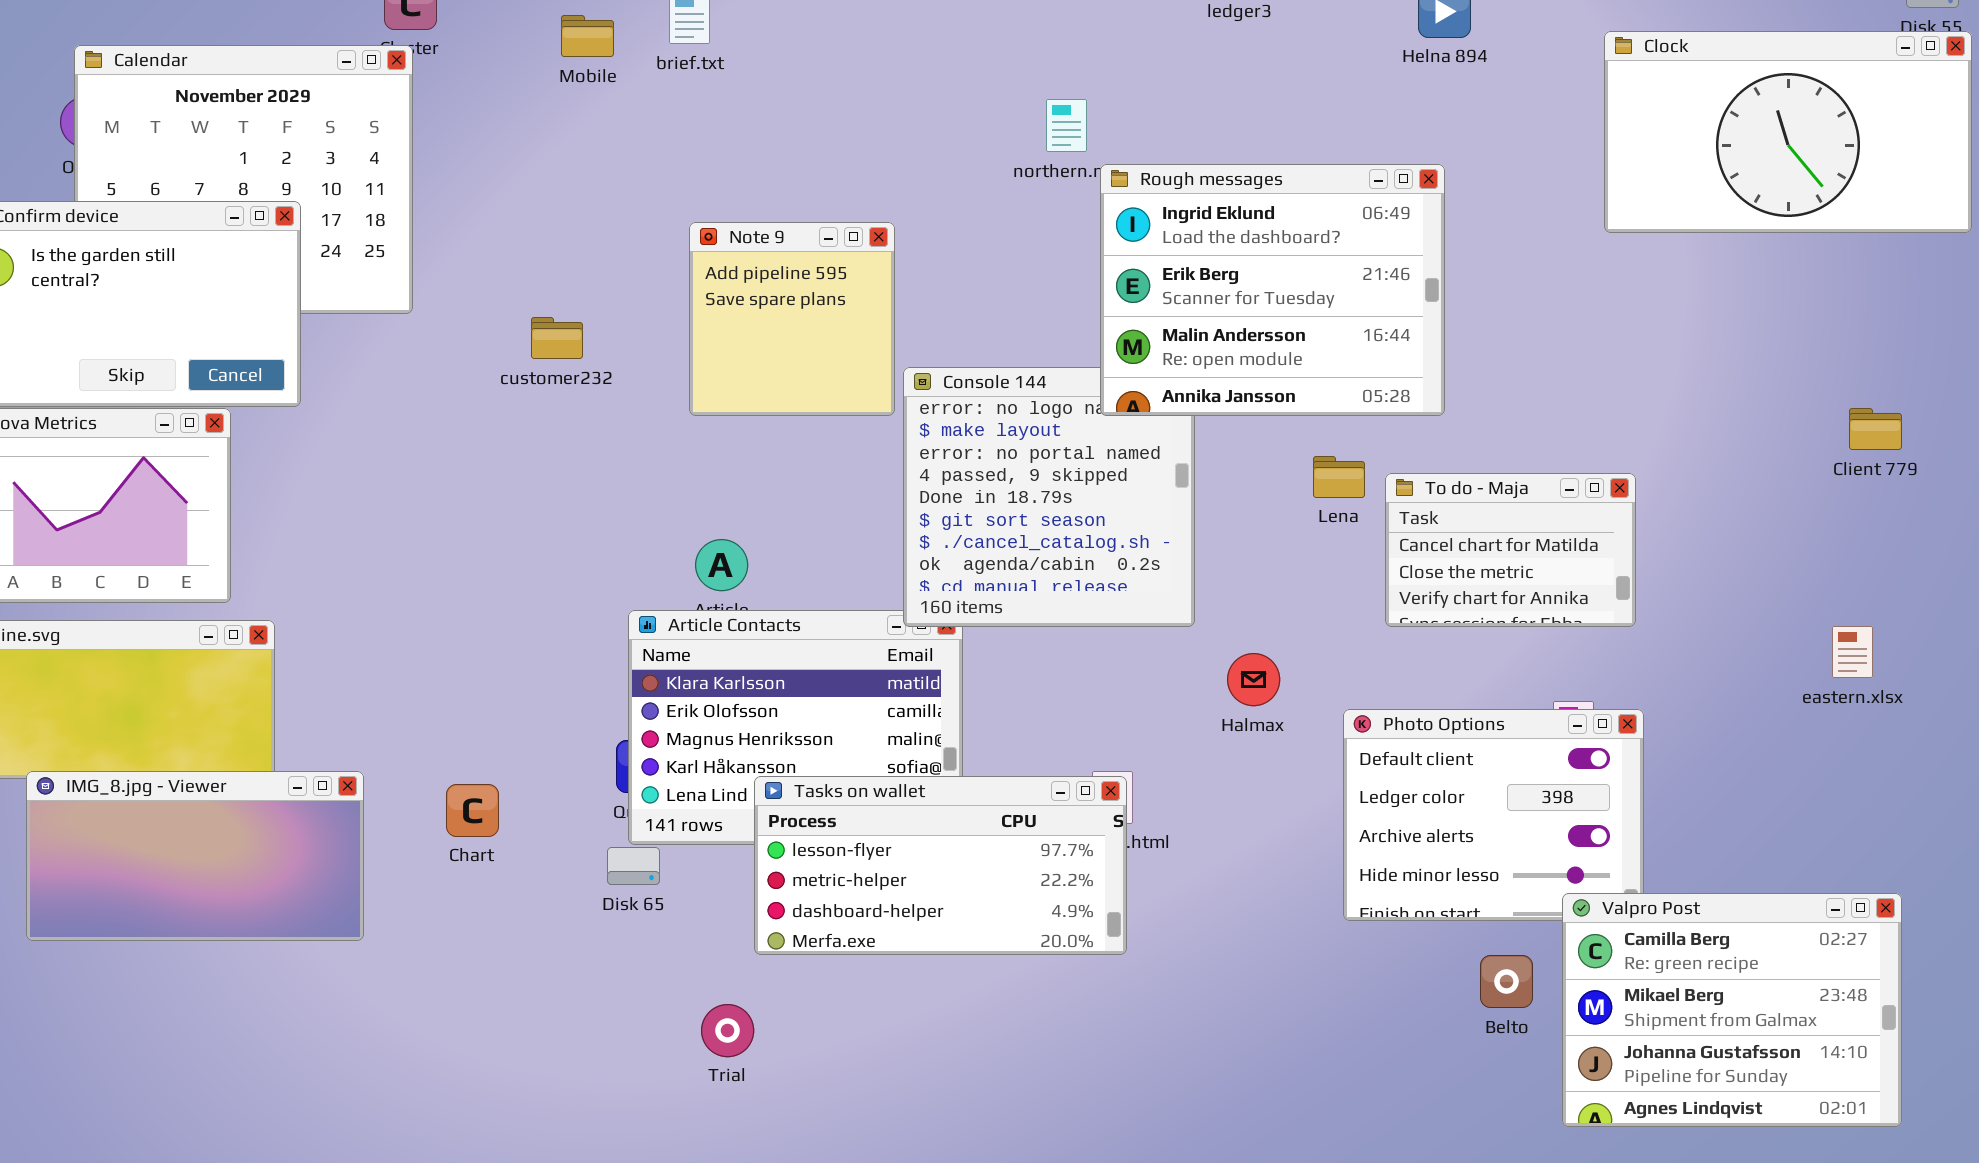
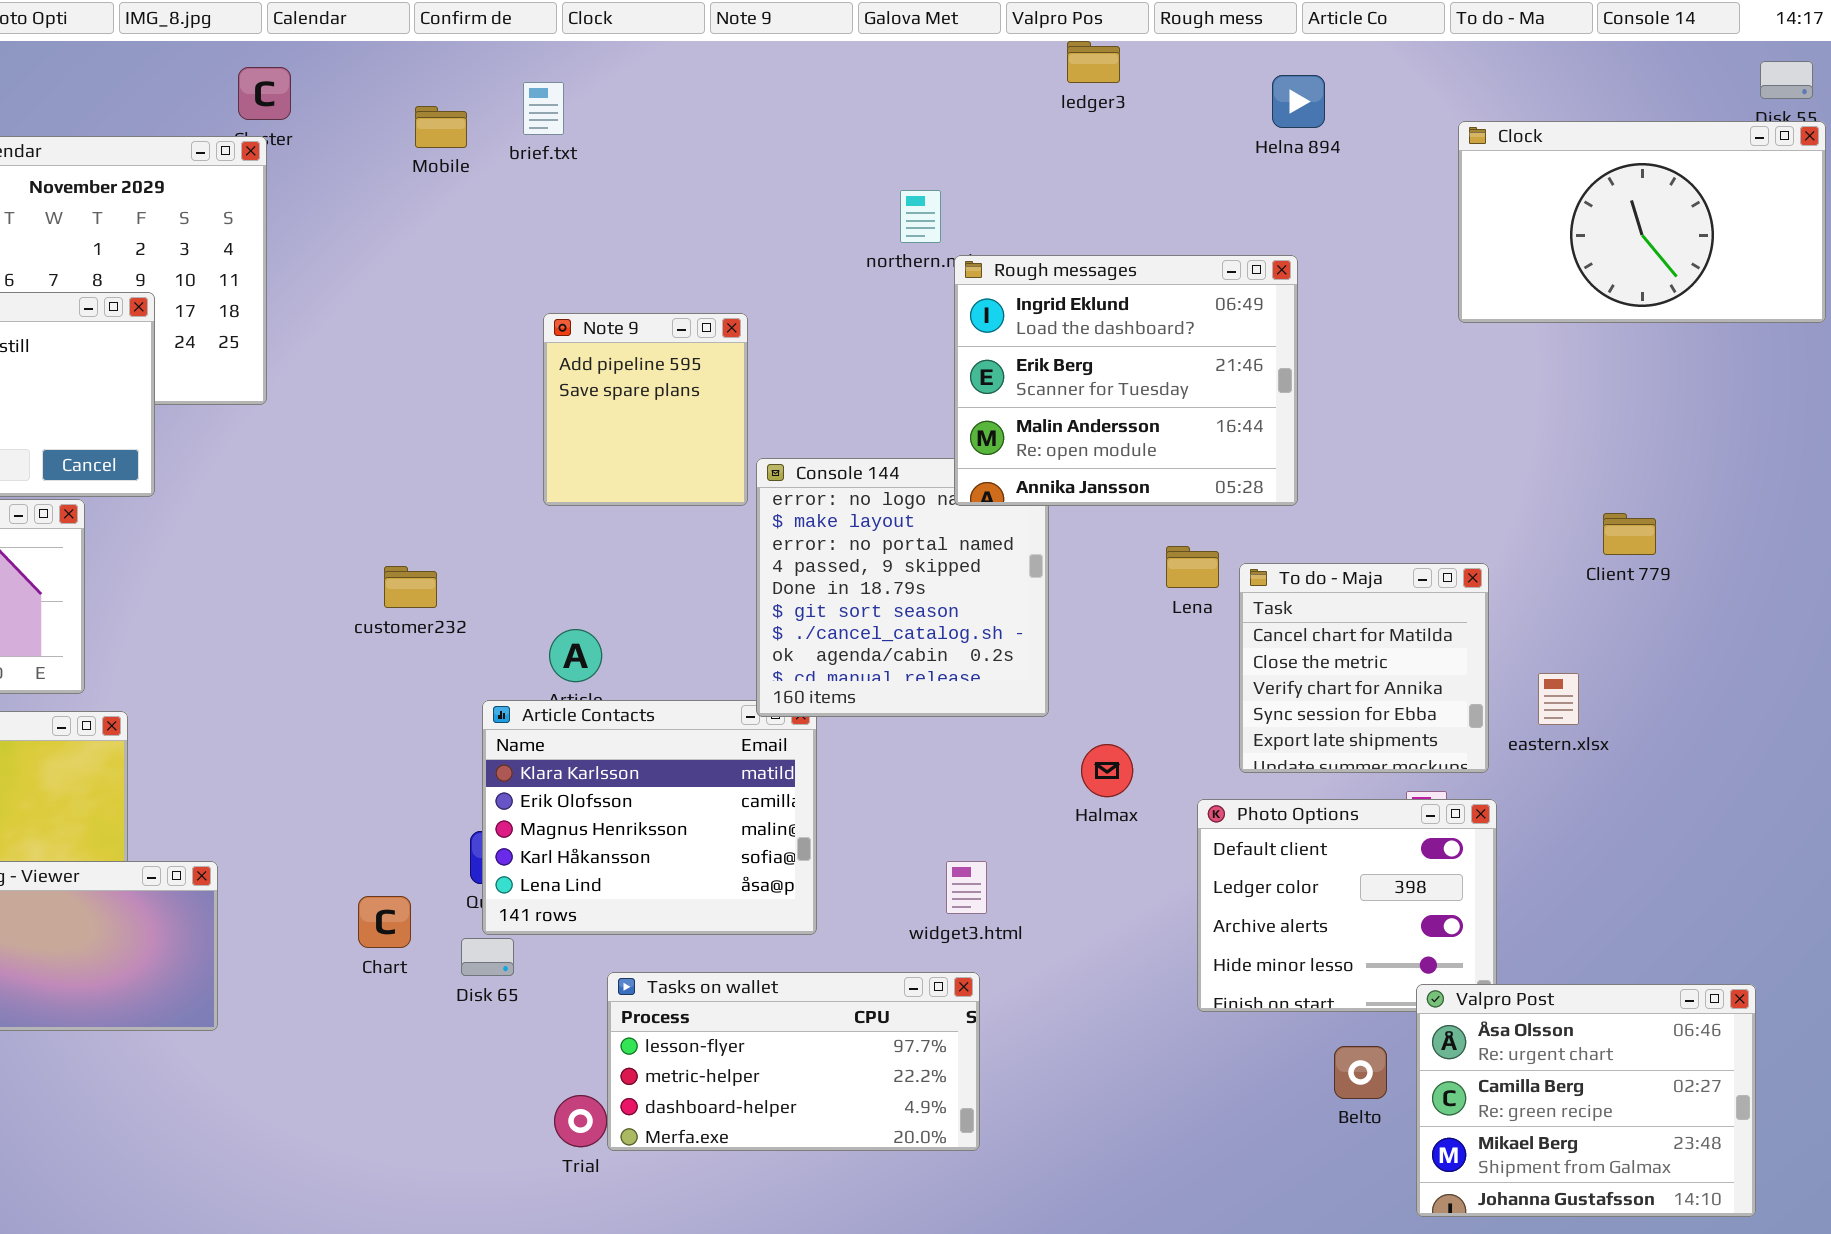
customer232: [531,317,583,359] -> [384,566,437,608], moved
Client 779: [1849,408,1902,450] -> [1603,513,1656,555], moved
To do - Maja: [1385,473,1636,627] -> [1239,563,1489,773], resized
eastern.xlsx: [1832,626,1873,678] -> [1538,673,1579,725], moved
Tasks on wallet: [754,776,1127,955] -> [607,972,980,1151], moved
Chart: [446,784,499,837] -> [358,896,411,948], moved
Valpro Post: [1562,893,1902,1127] -> [1416,984,1756,1217], scrolled up 1 row

